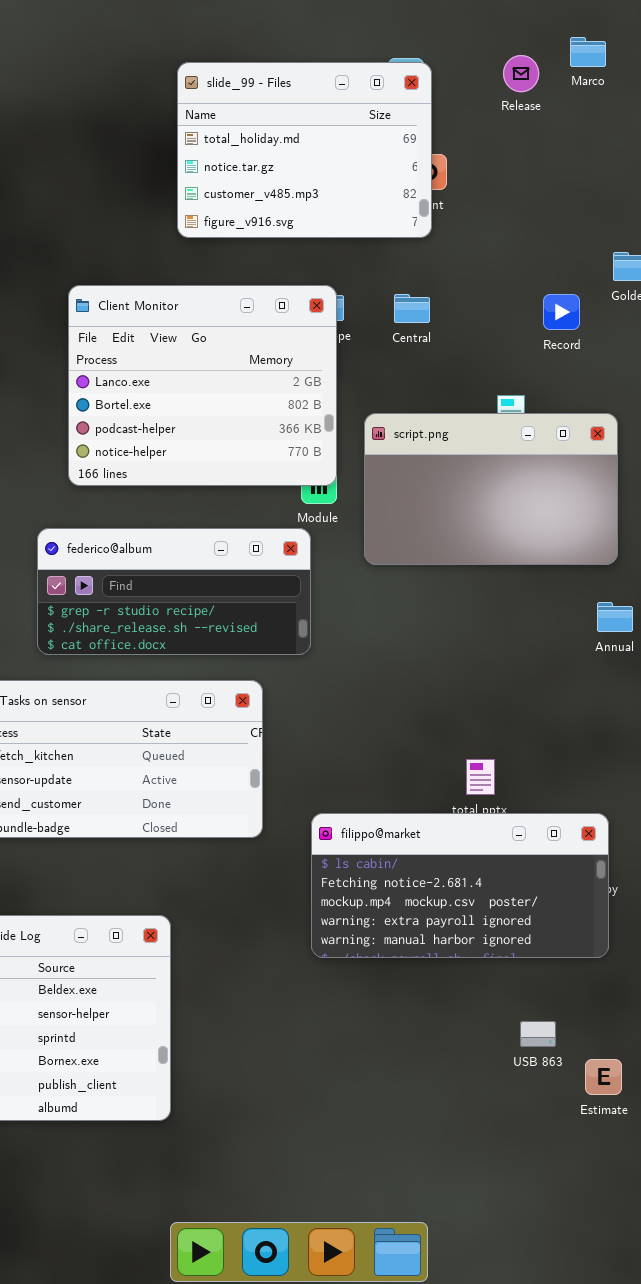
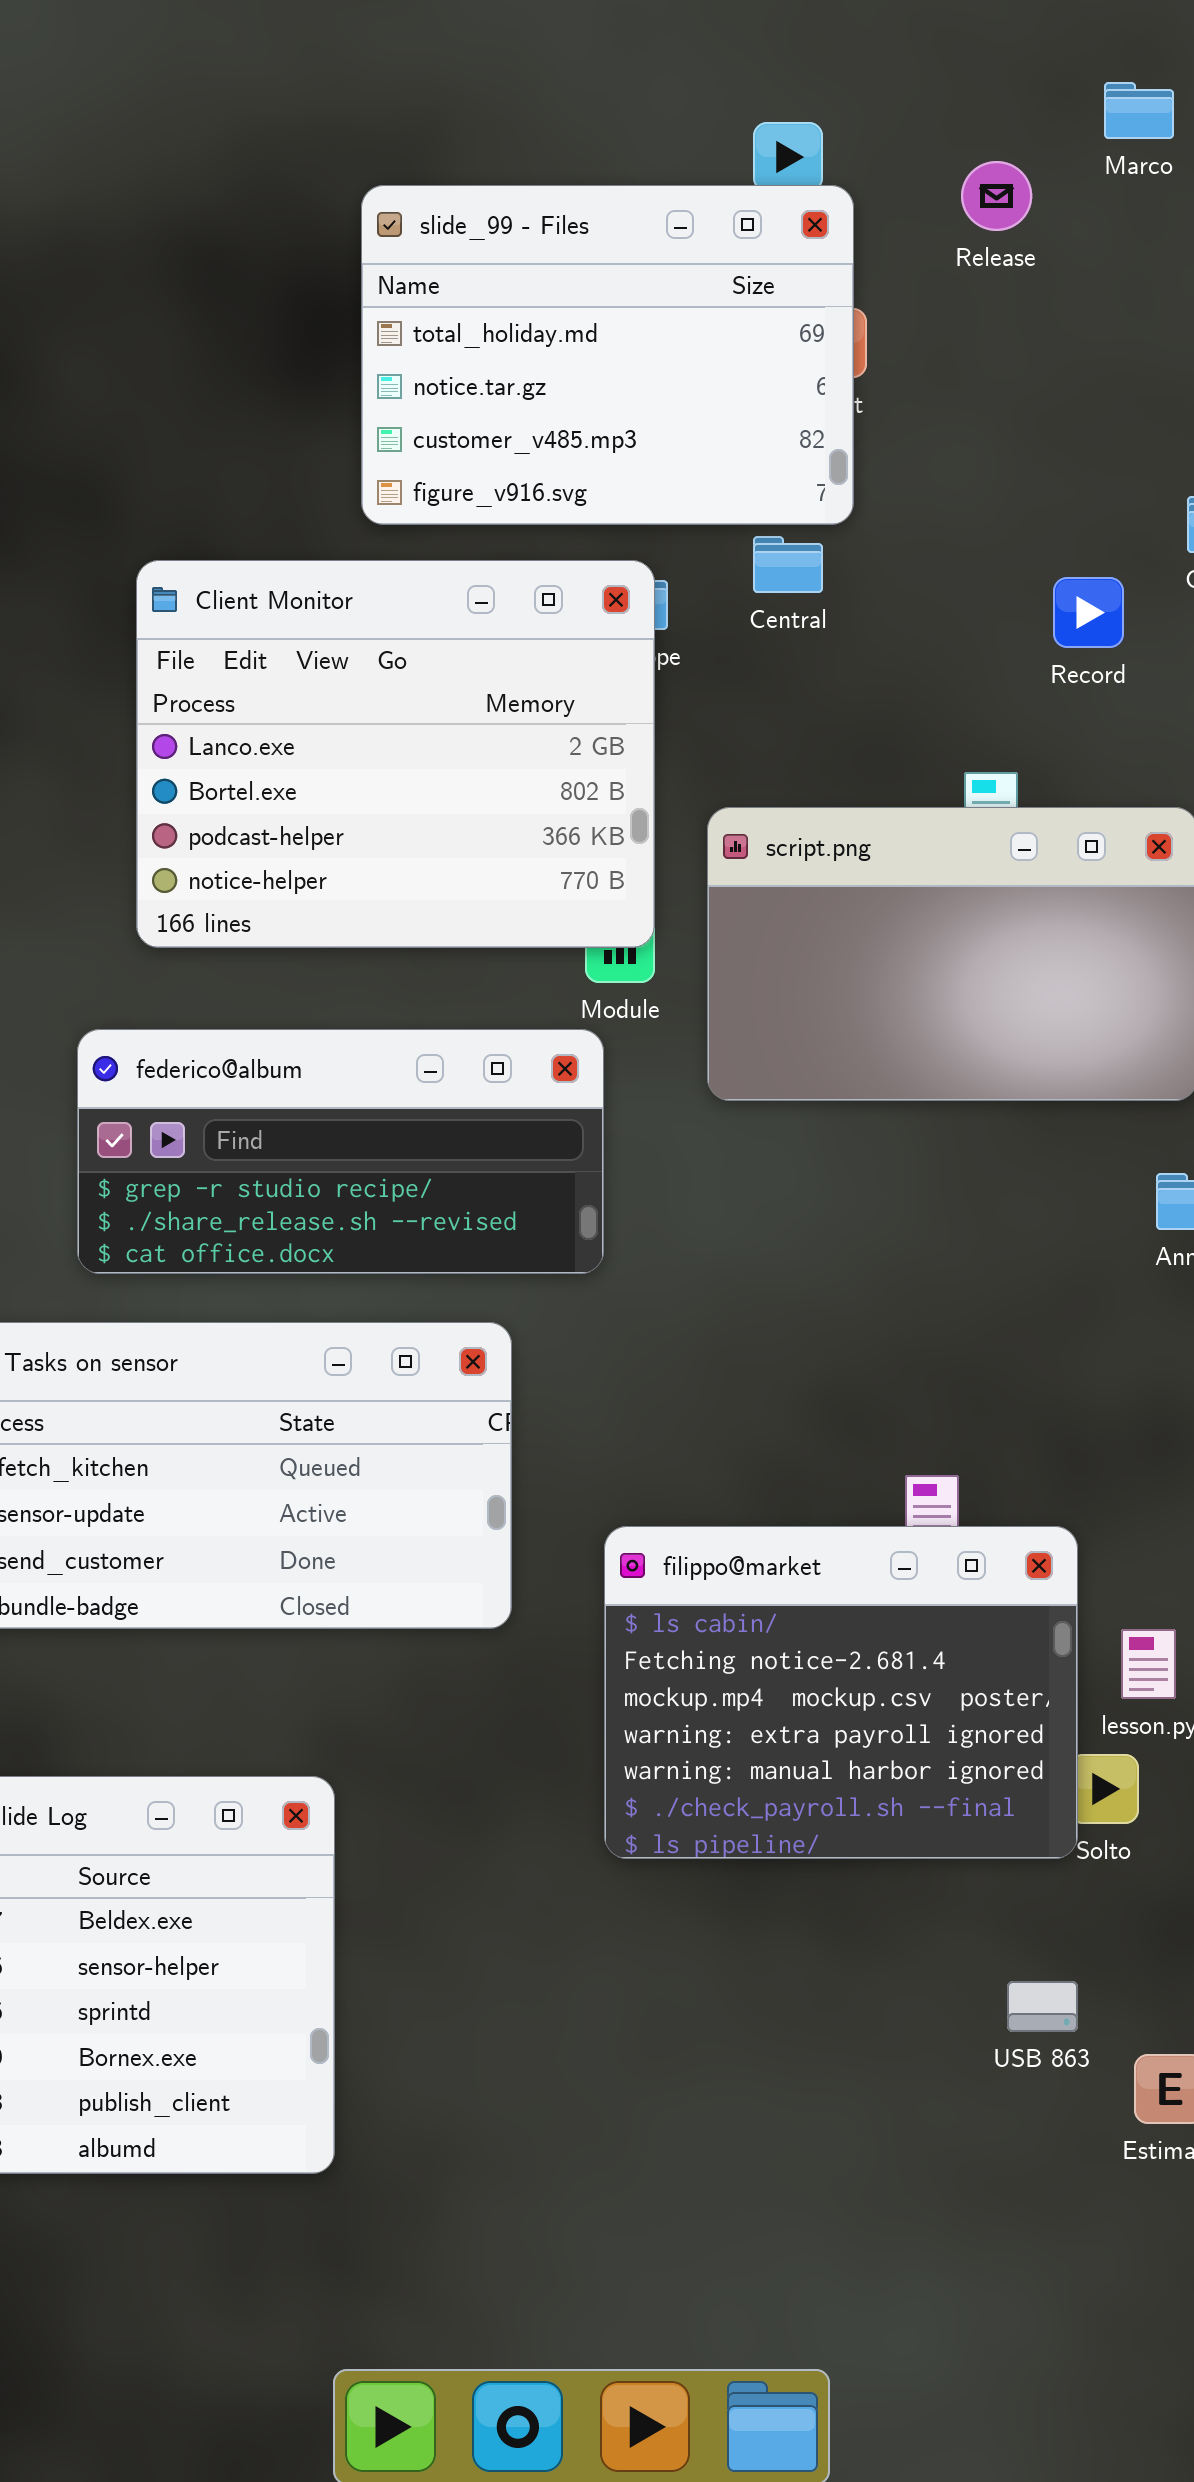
Release: [503,55,539,92] -> [961,161,1032,231], moved
slide_99 - Files: [177,62,432,238] -> [361,185,854,525], moved
Central: [394,294,430,323] -> [753,536,823,593], moved
filippo@market: [311,813,609,958] -> [604,1526,1078,1859], resized

